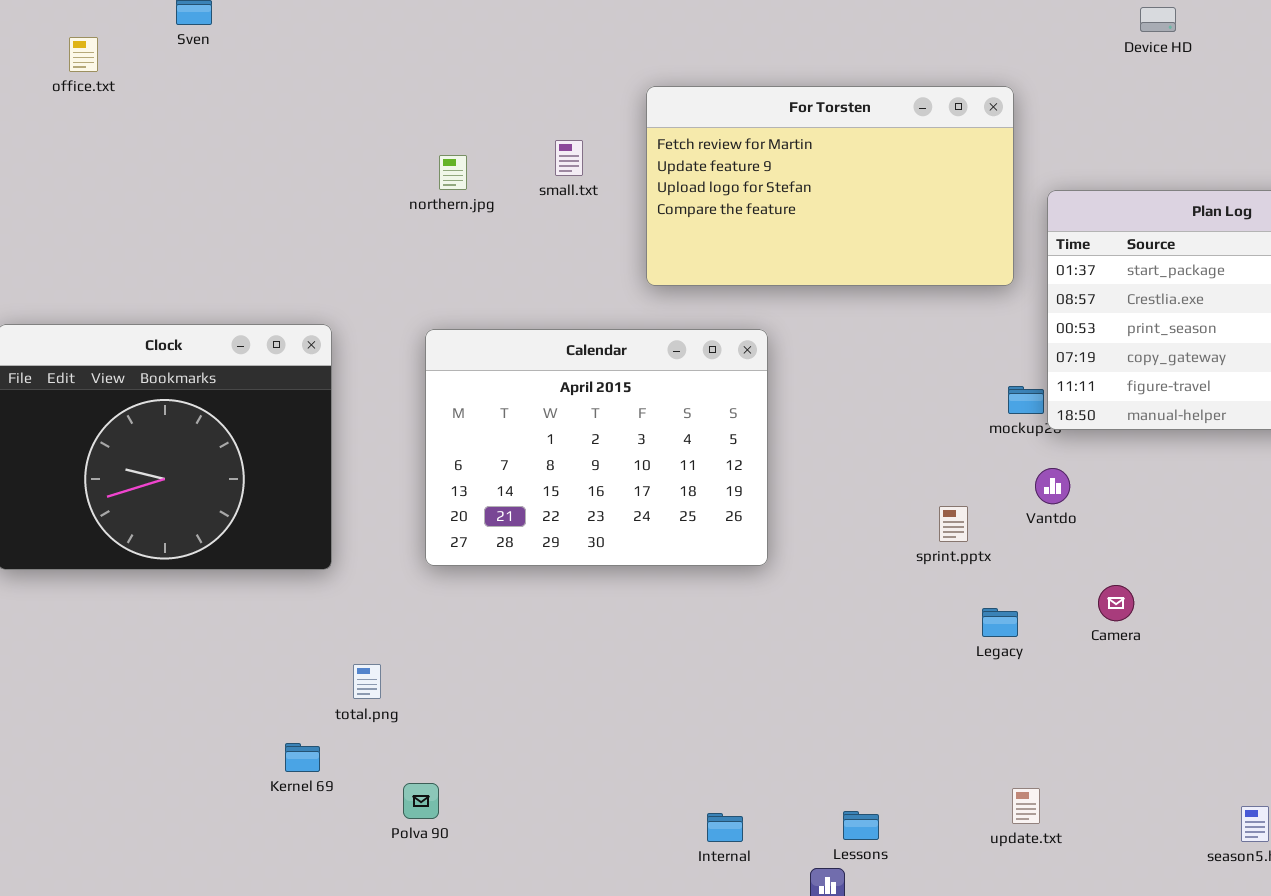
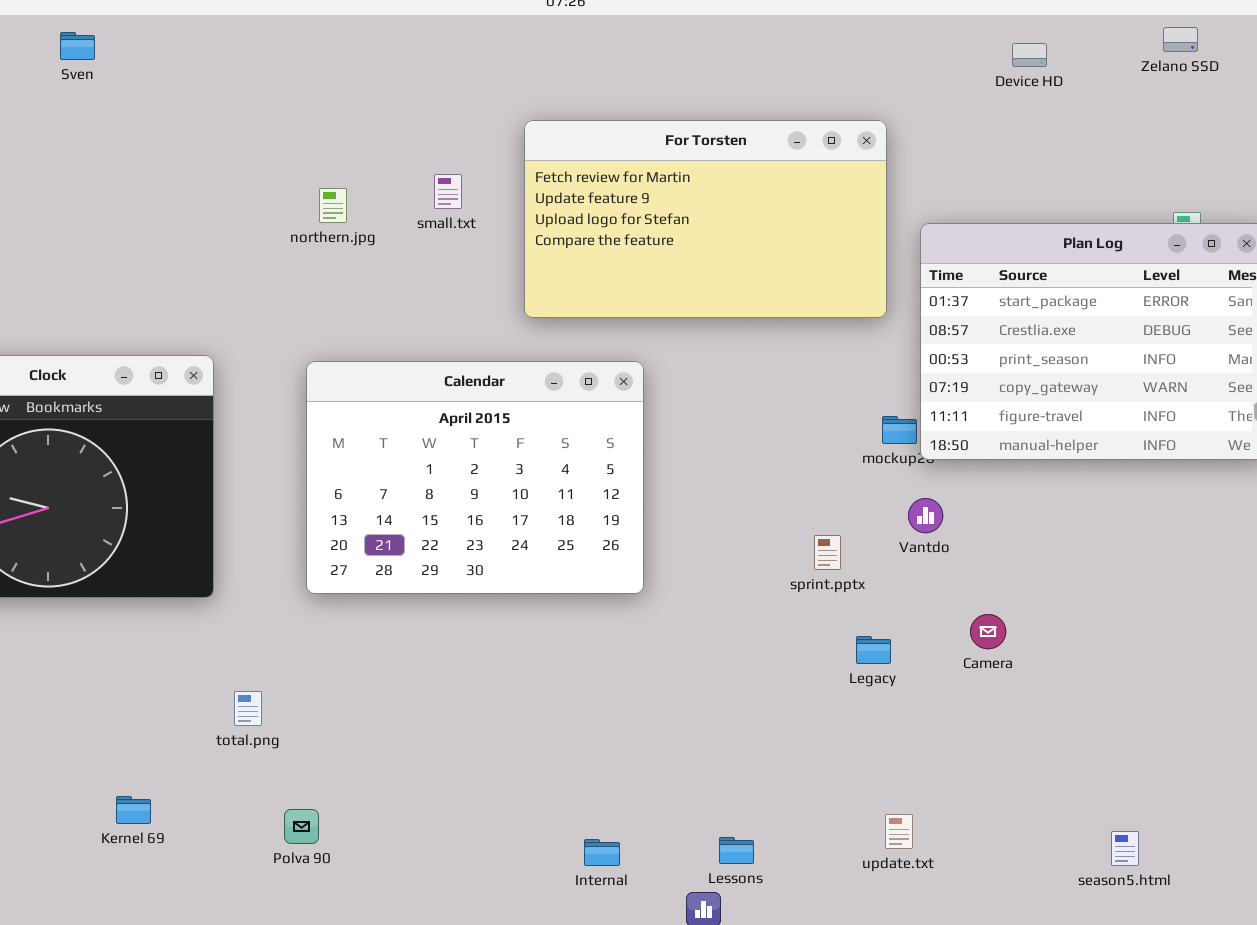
Kernel 69: [285,743,320,772] -> [116,796,151,824], moved

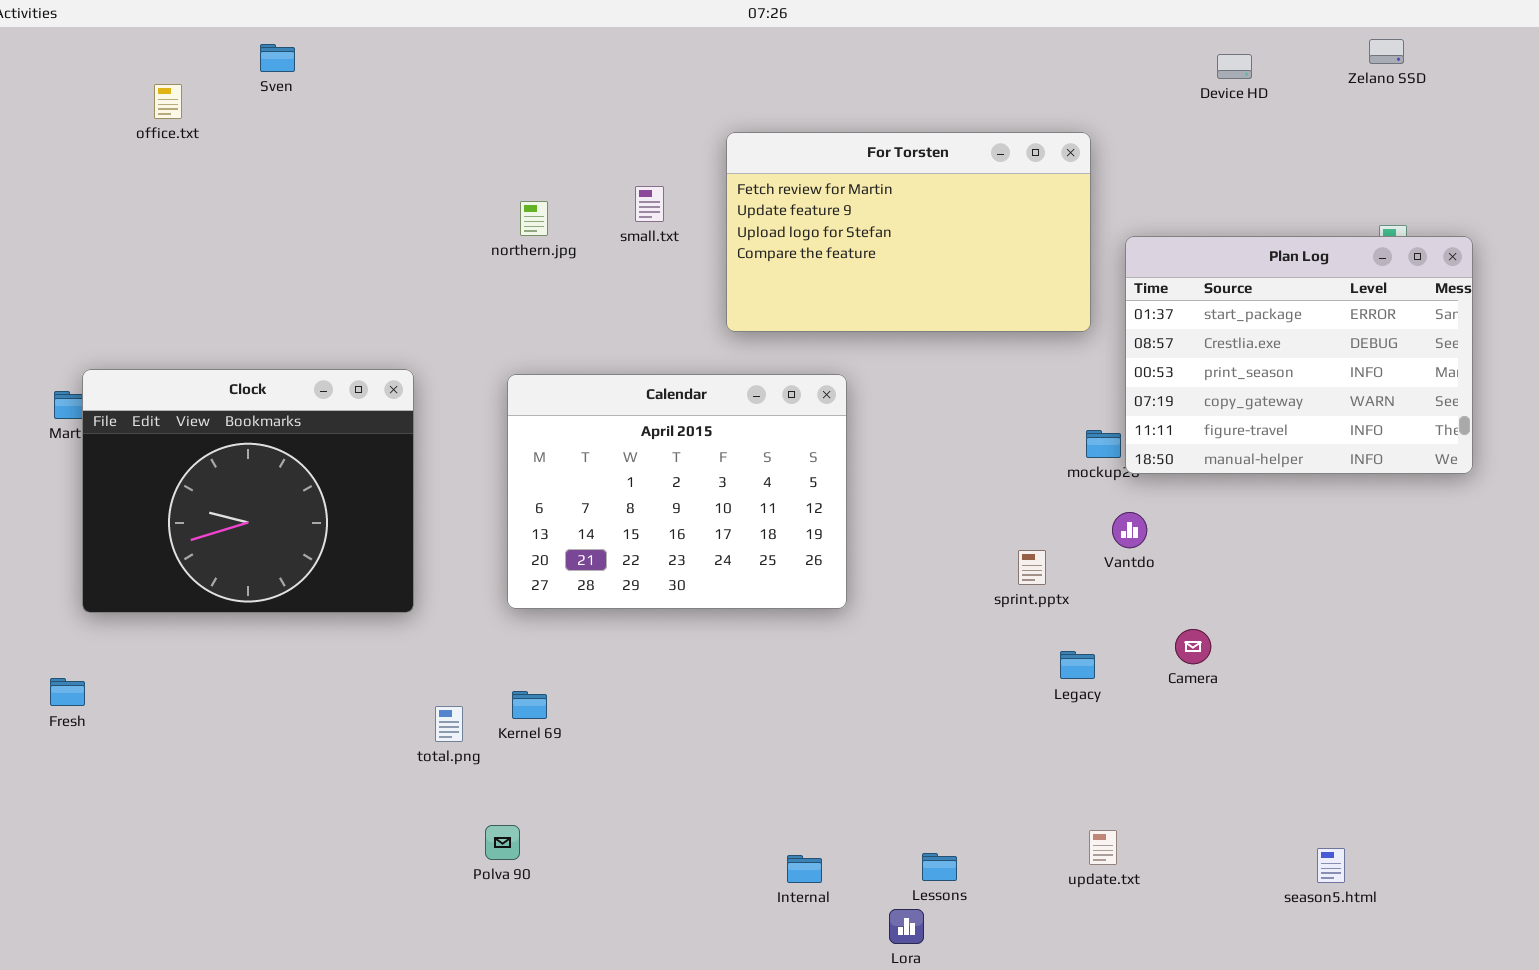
Kernel 69: [116,796,151,824] -> [512,691,547,719], moved

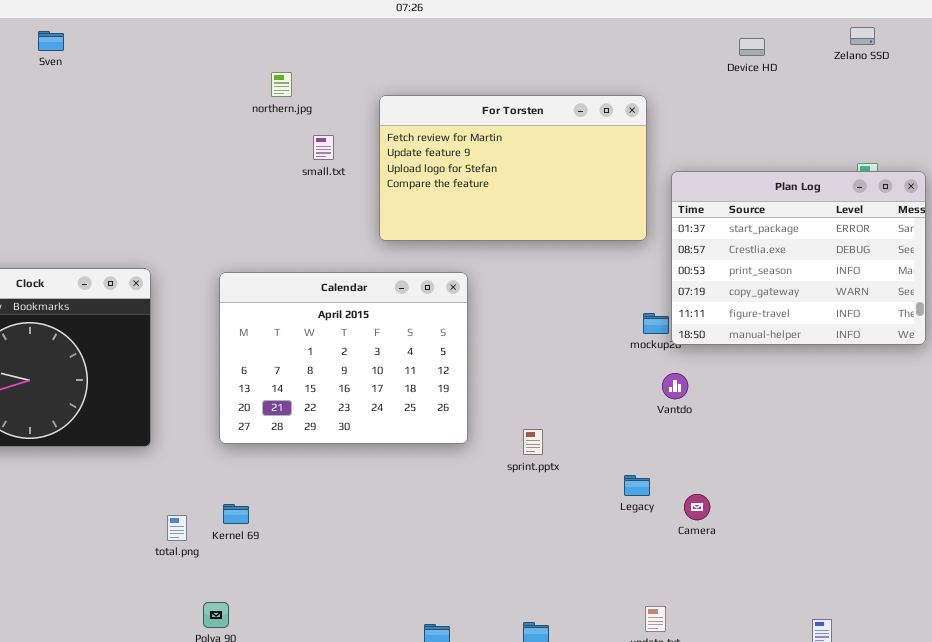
northern.jpg: [520,201,548,236] -> [271,72,292,97], moved
sprint.pptx: [1018,550,1046,585] -> [523,429,543,455], moved
Camera: [1175,629,1211,664] -> [684,494,710,520], moved

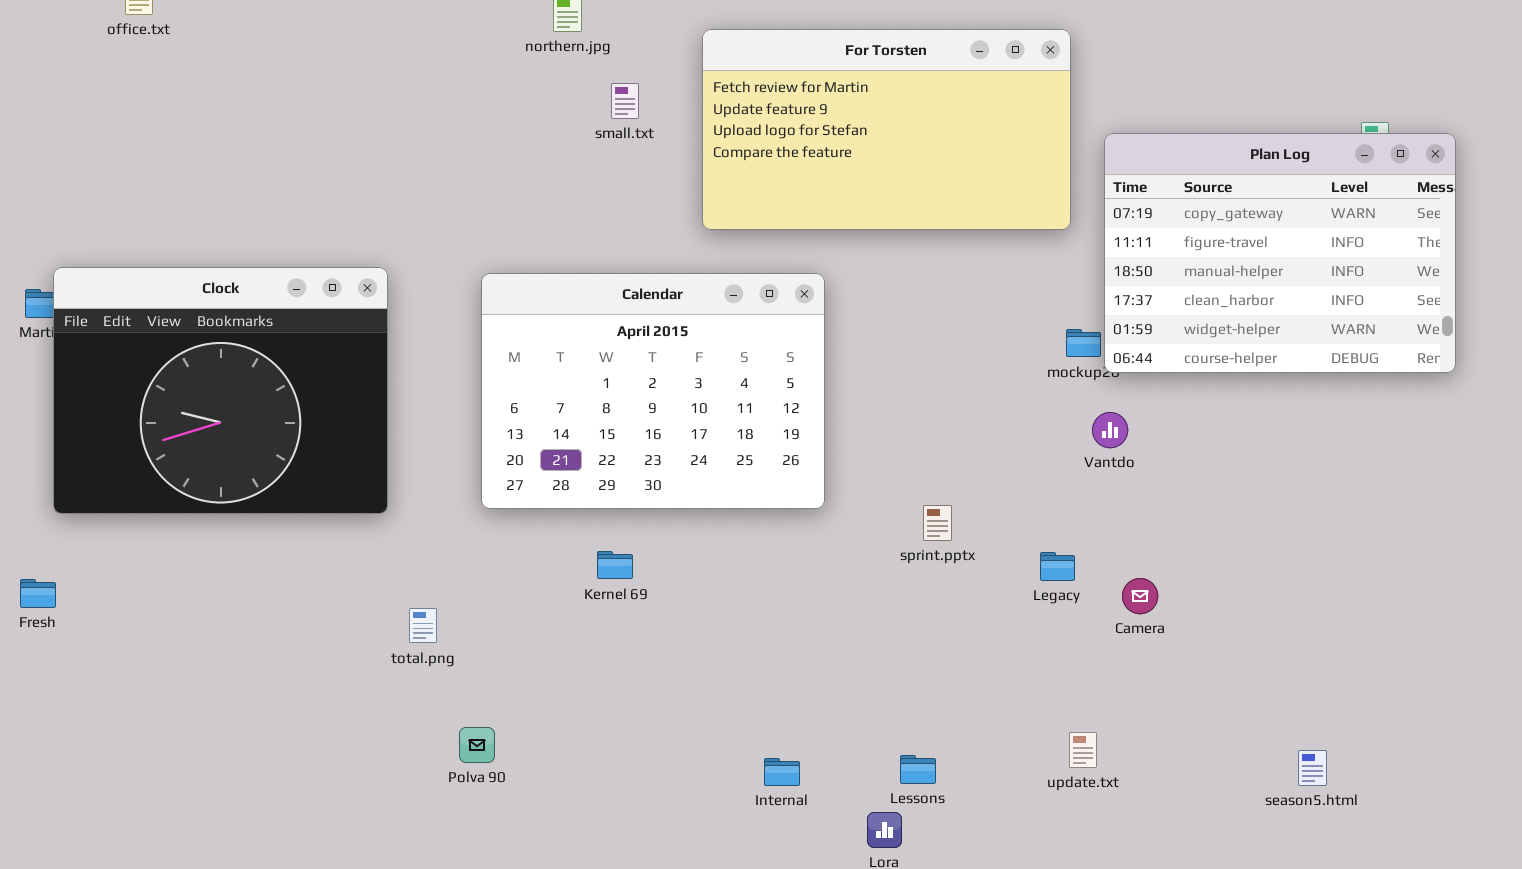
Plan Log: [671,171,926,345] -> [1104,133,1456,373], scrolled down 3 rows
sprint.pptx: [523,429,543,455] -> [923,505,952,541], moved
Kernel 69: [223,504,249,524] -> [597,551,633,579], moved

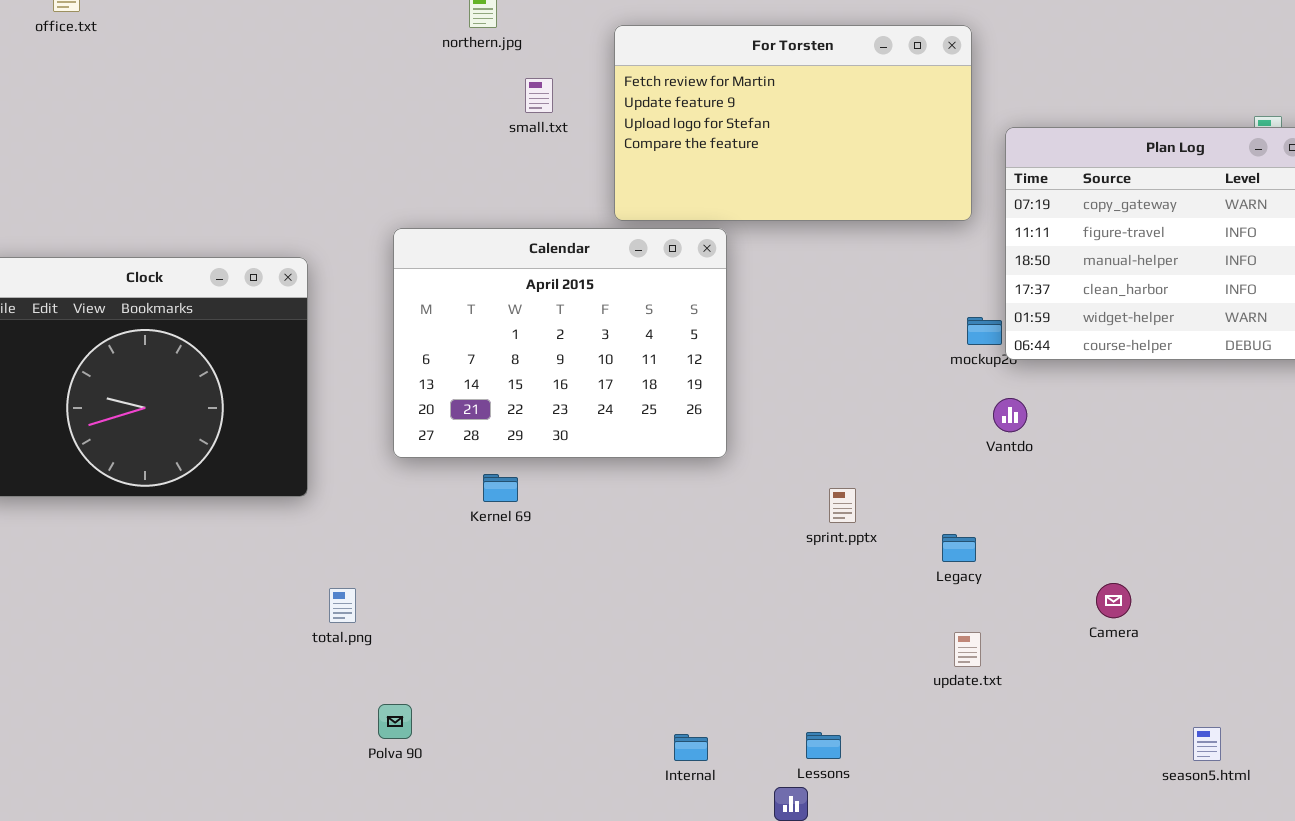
Calendar: [481,273,825,509] -> [393,228,727,458], moved
Kernel 69: [597,551,633,579] -> [483,474,518,502], moved
Camera: [1122,578,1158,614] -> [1096,583,1131,618], moved
update.txt: [1069,732,1097,768] -> [954,632,981,667], moved

